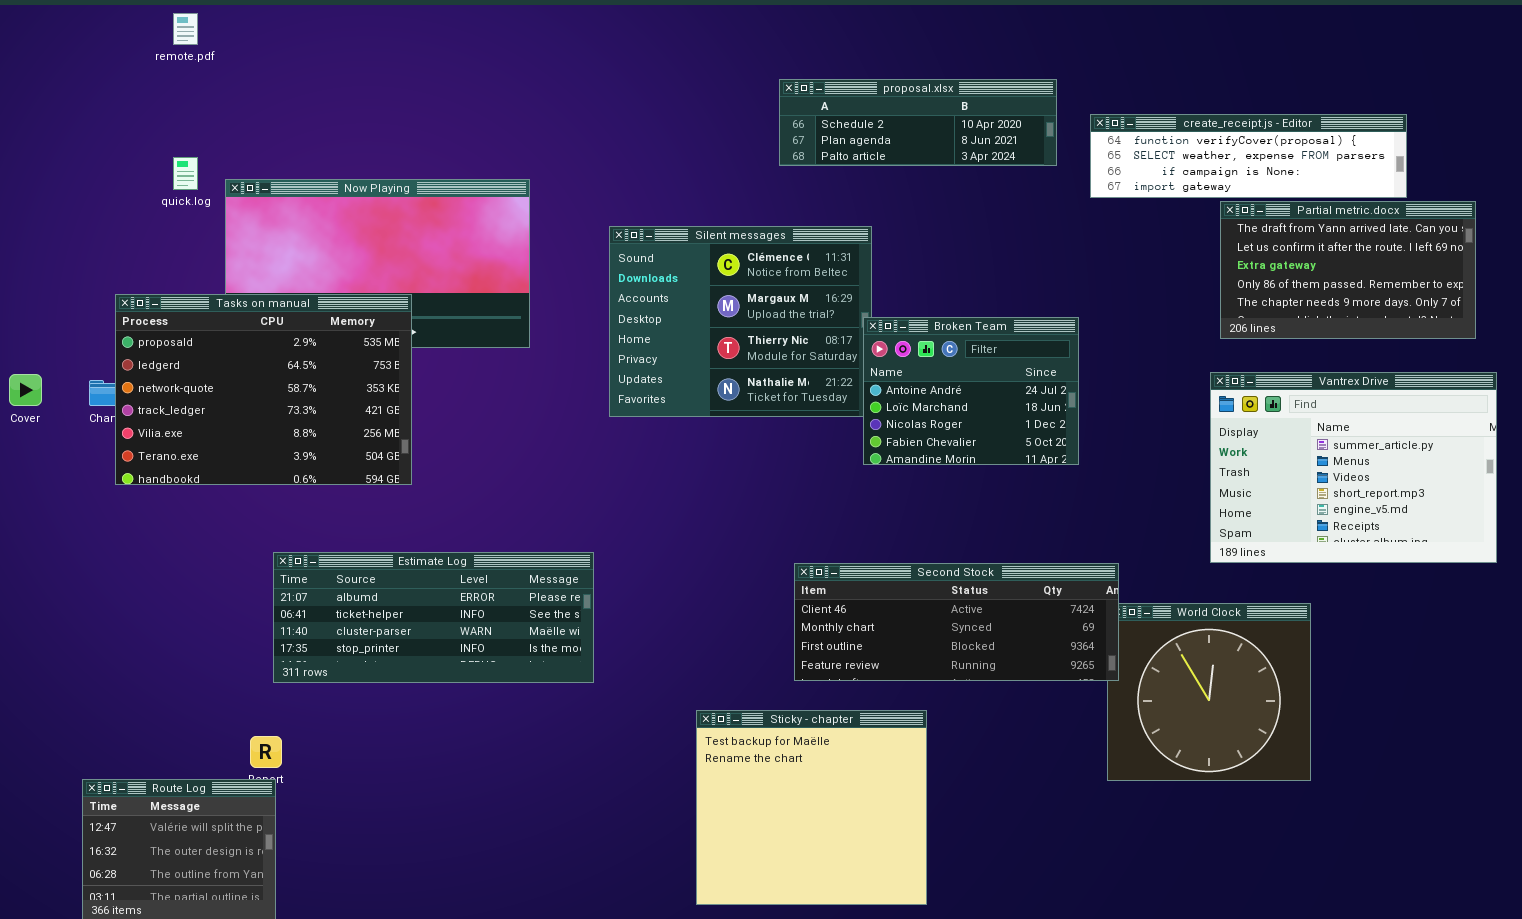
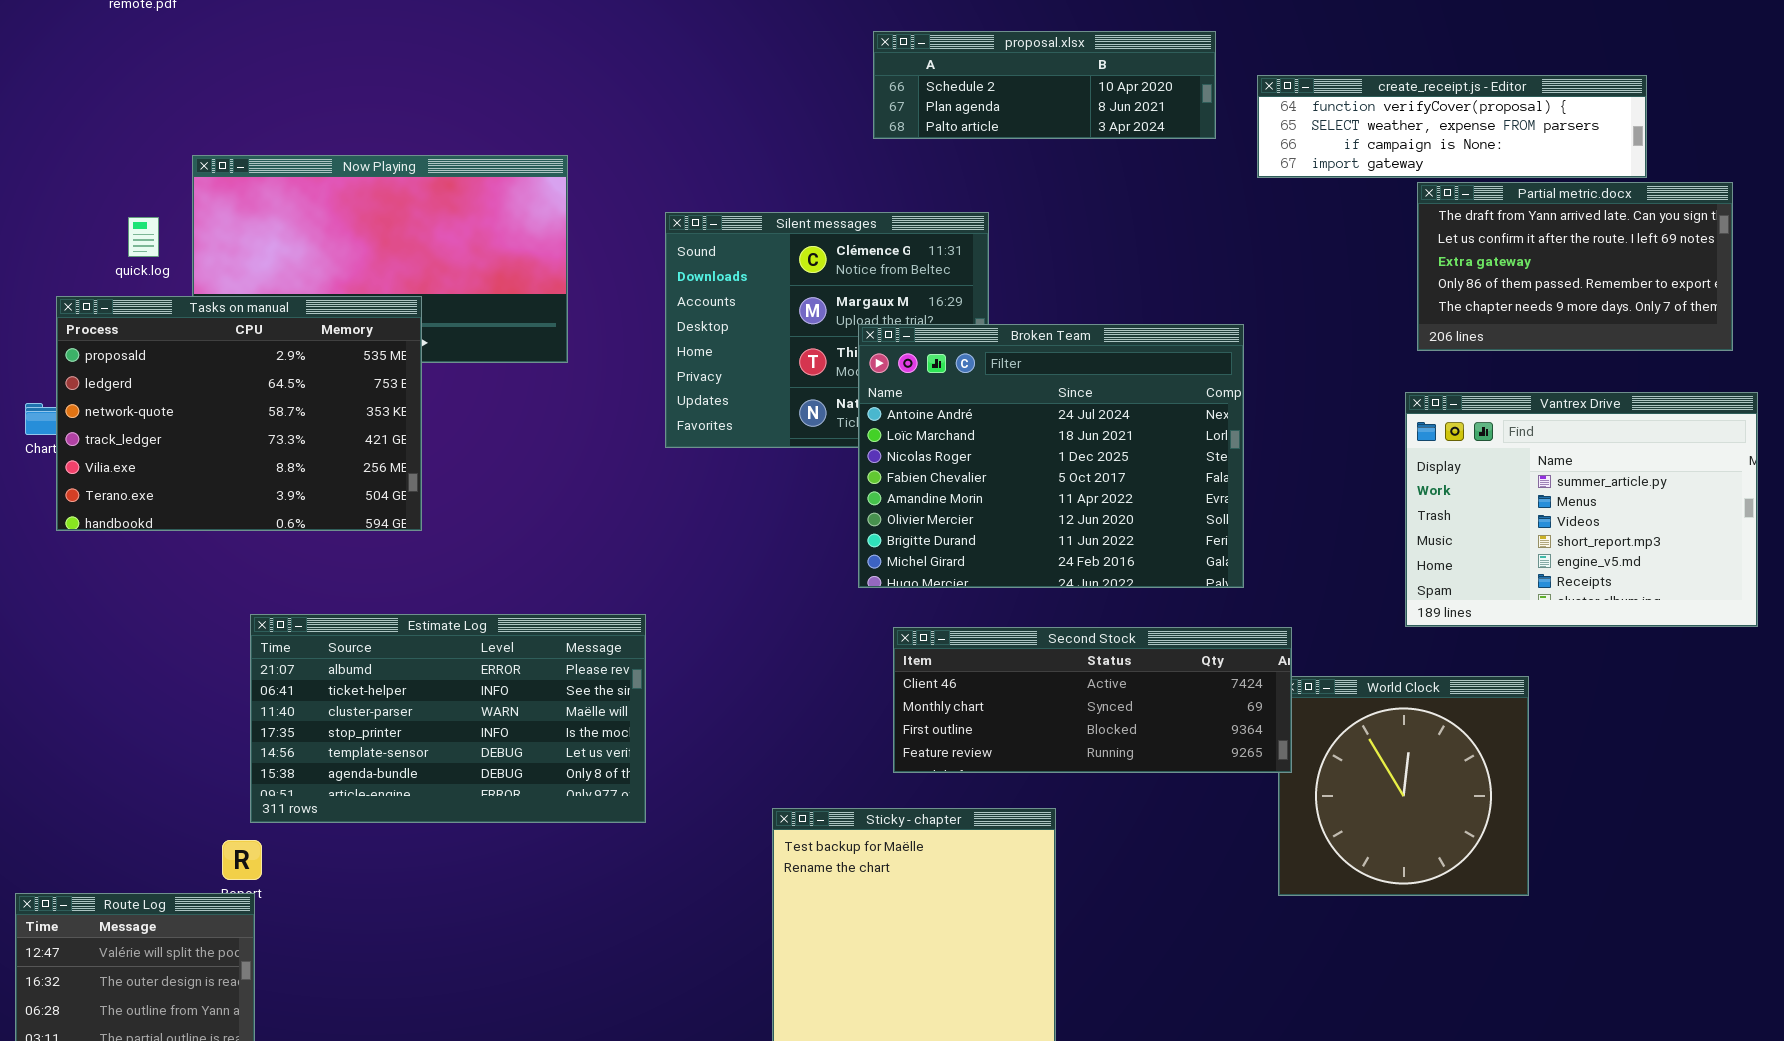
quick.log: [173,157,198,190] -> [128,217,159,257], moved
Broken Team: [863,317,1079,465] -> [858,324,1244,588], resized
Estimate Log: [273,552,594,683] -> [250,614,646,823], resized

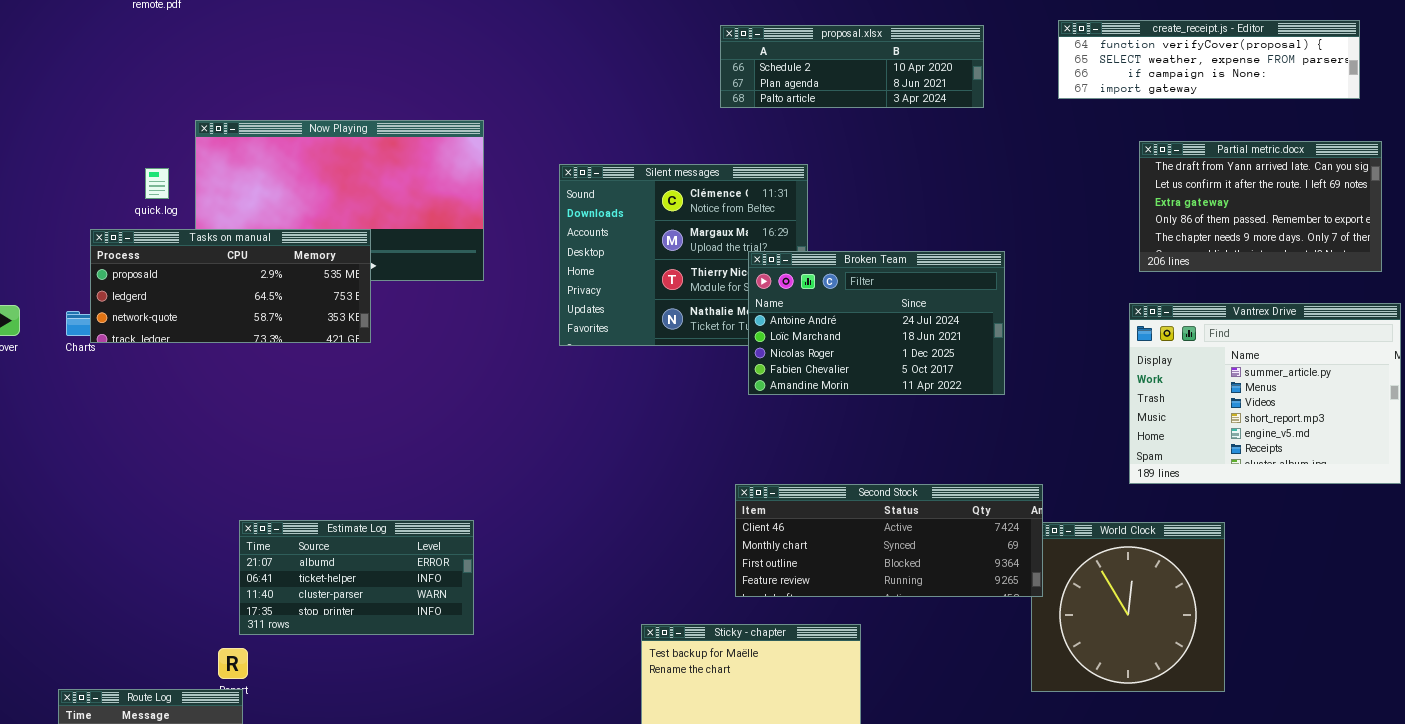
create_receipt.js - Editor: [1257,75,1647,178] -> [1058,20,1360,99], moved
Tasks on manual: [56,296,422,531] -> [90,229,371,343], resized
Broken Team: [858,324,1244,588] -> [748,251,1005,395], resized
Estimate Log: [250,614,646,823] -> [239,520,474,635], resized

